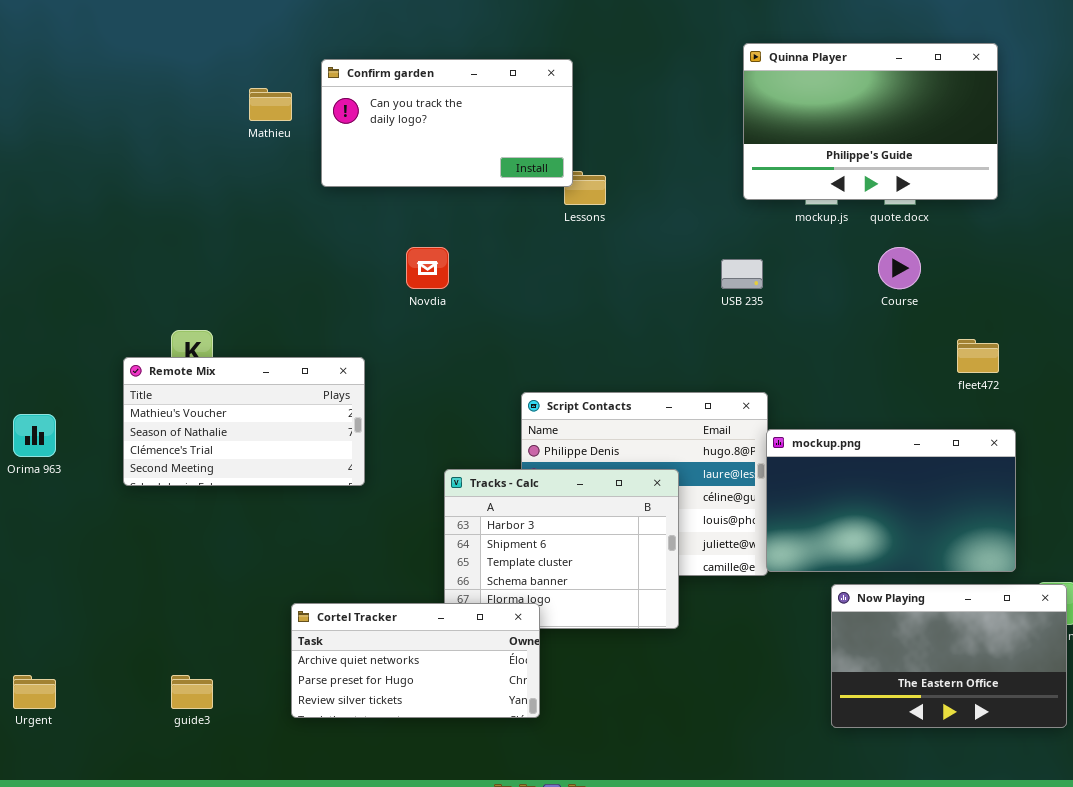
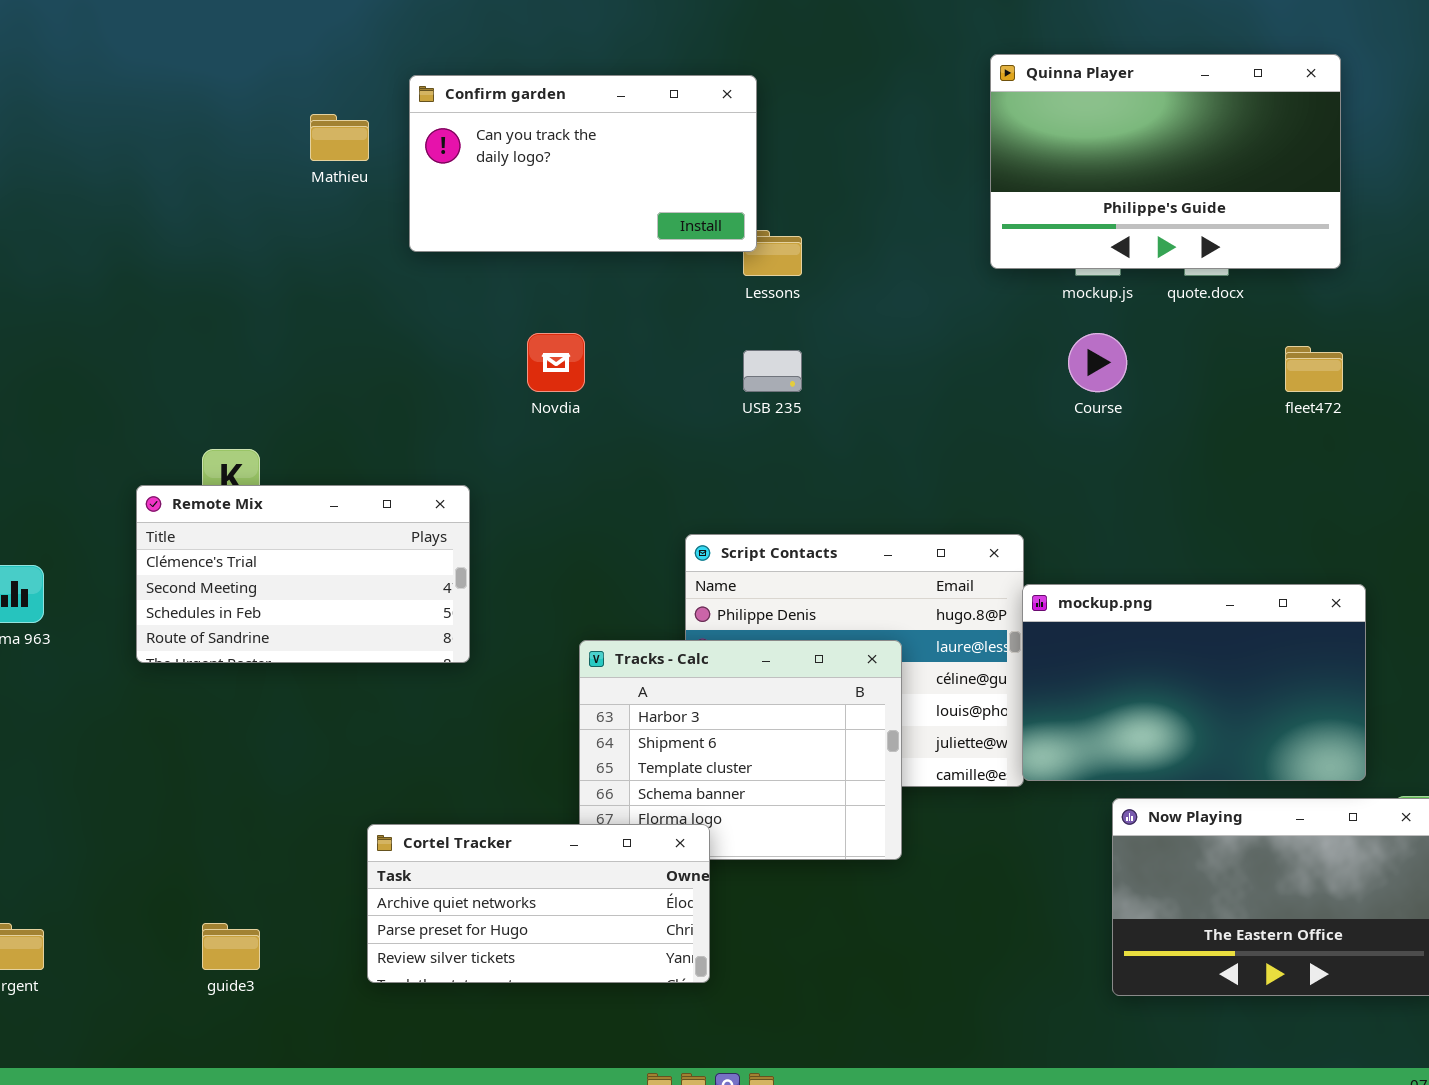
Course: [878,247,921,289] -> [1068,333,1127,392], moved
USB 235: [721,259,763,289] -> [743,350,802,392], moved
fleet472: [957,339,999,373] -> [1285,346,1343,392], moved
Remote Mix: [123,357,365,486] -> [136,485,470,663], scrolled down 2 rows

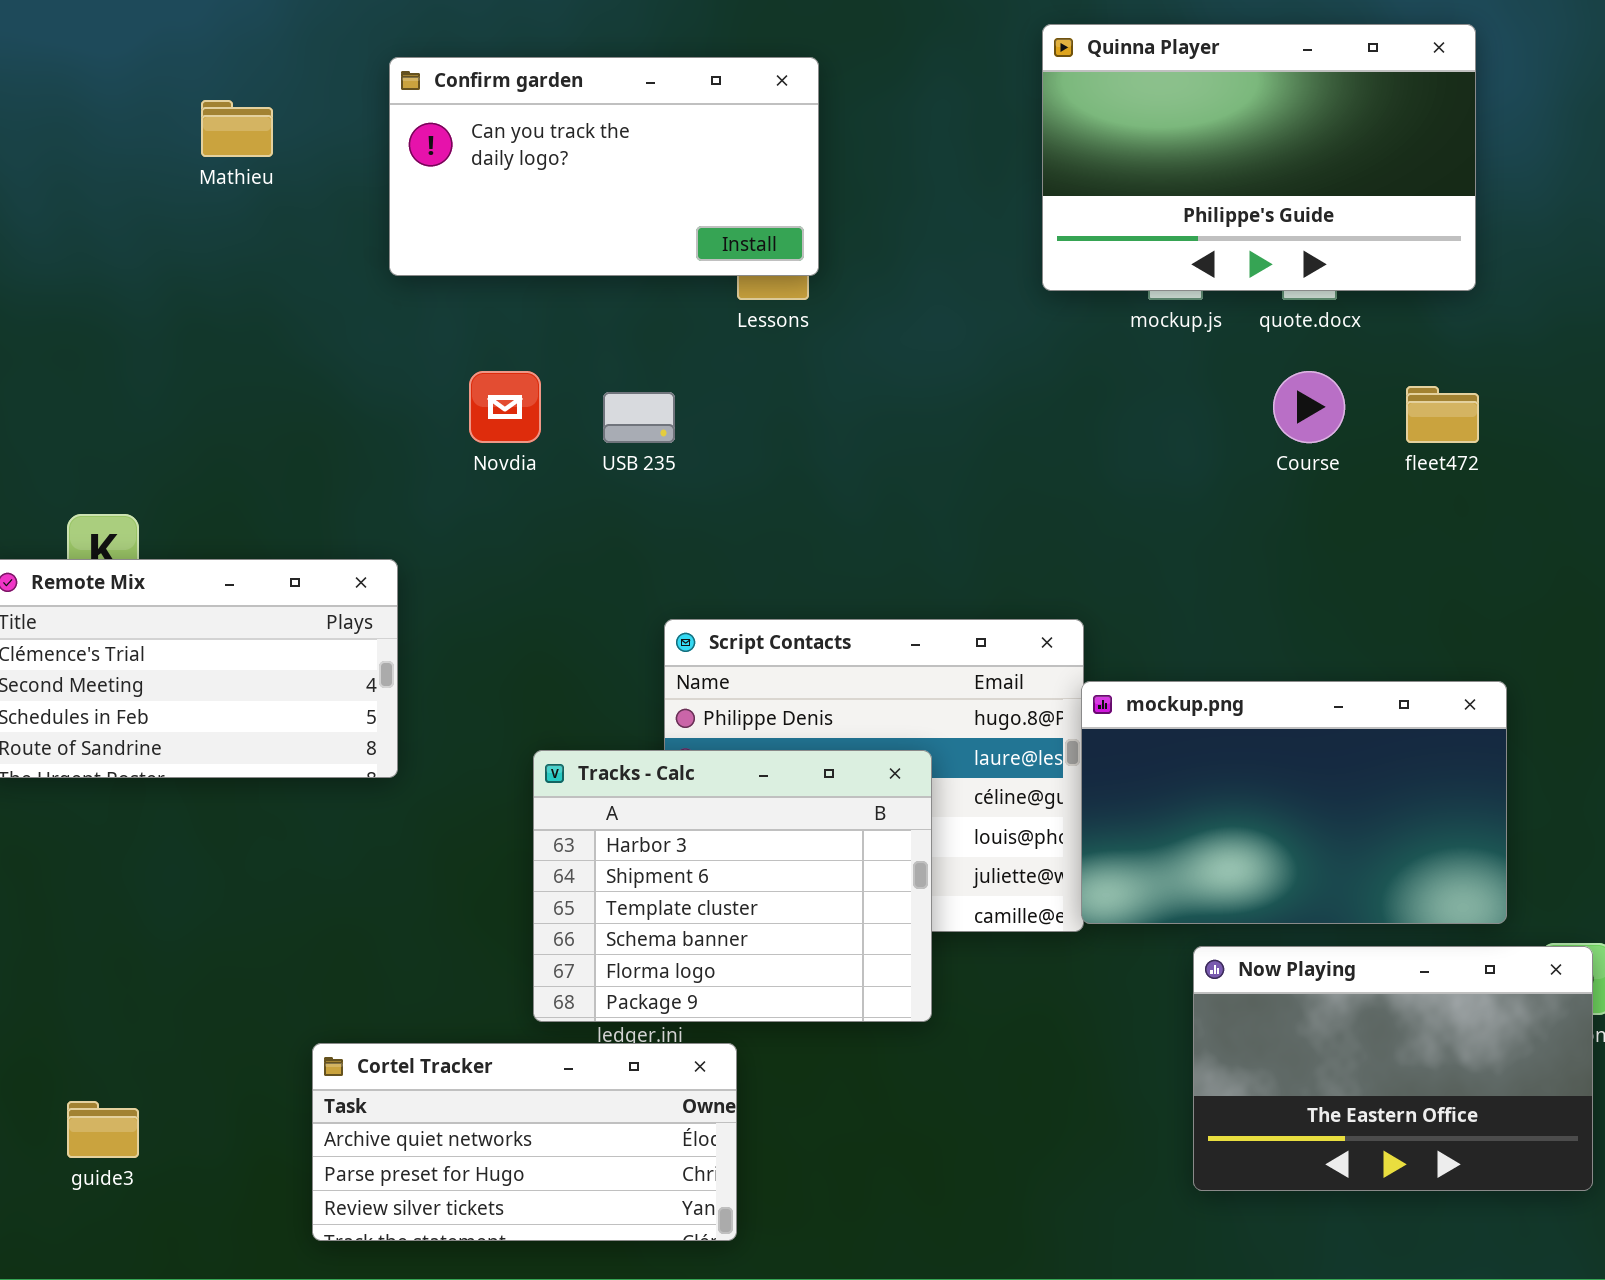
Confirm garden: [409,75,757,252] -> [389,57,819,276], moved
Course: [1068,333,1127,392] -> [1273,371,1345,443], moved
USB 235: [743,350,802,392] -> [603,392,675,443], moved
Cortel Tracker: [367,824,710,983] -> [312,1043,737,1241], moved

